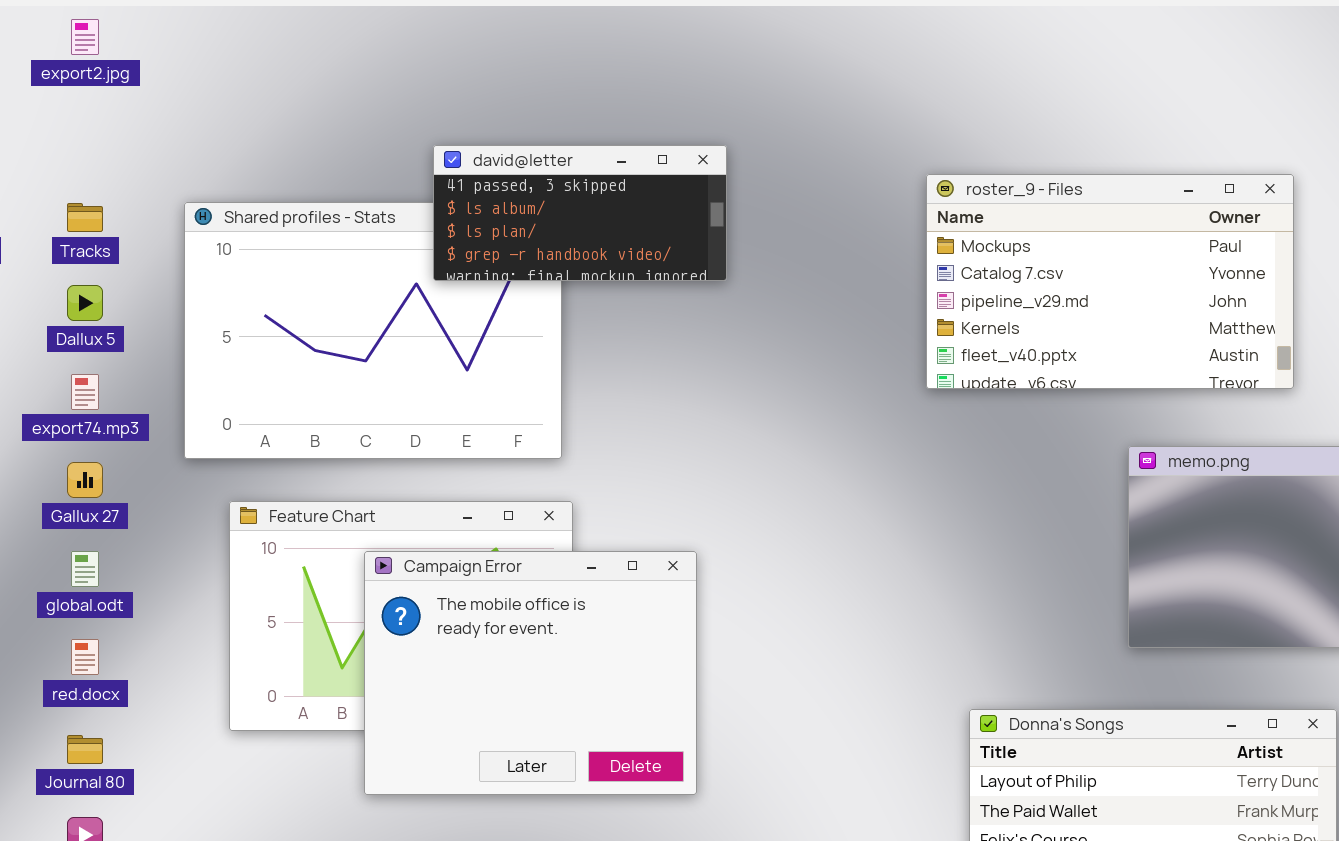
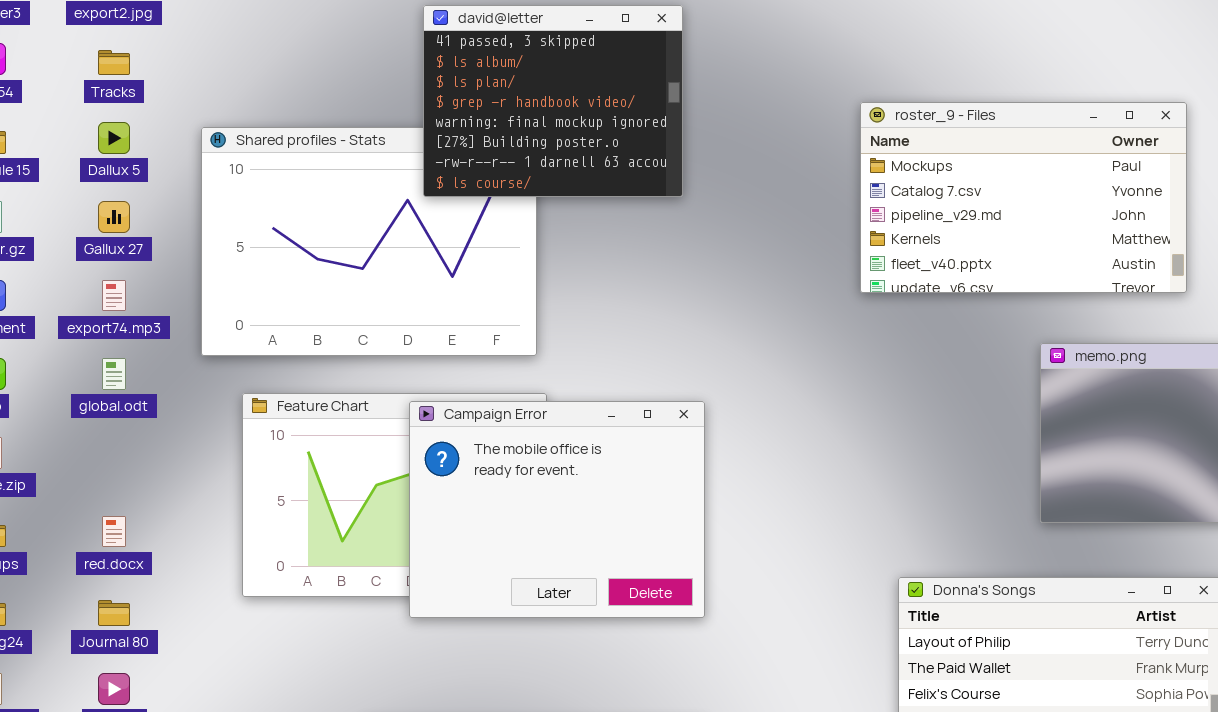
david@letter: [433,145,727,281] -> [423,5,683,197], resized
Tracks: [67,203,103,232] -> [98,50,130,75], moved
Dallux 5: [67,285,103,321] -> [98,122,130,154], moved
Gallux 27: [67,462,103,498] -> [98,201,130,233], moved
global.odt: [71,551,99,587] -> [102,358,126,390], moved
Campaign Error: [364,551,697,795] -> [409,401,705,618], moved

